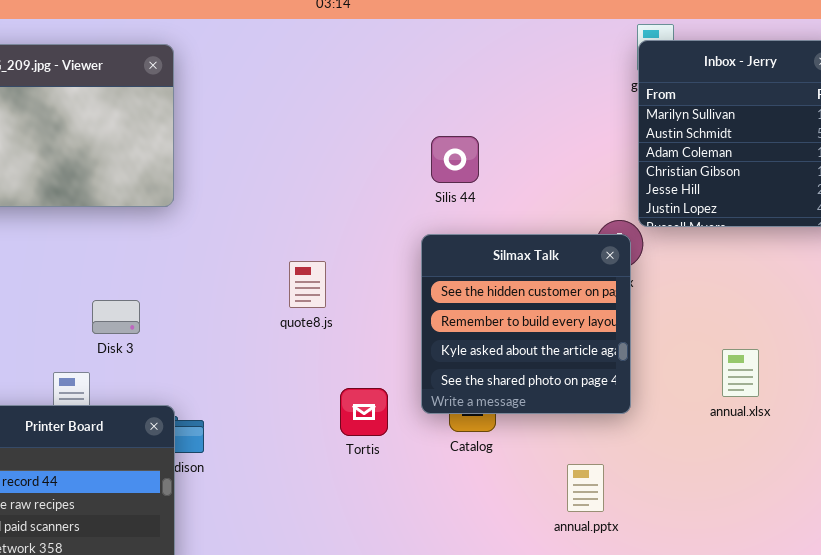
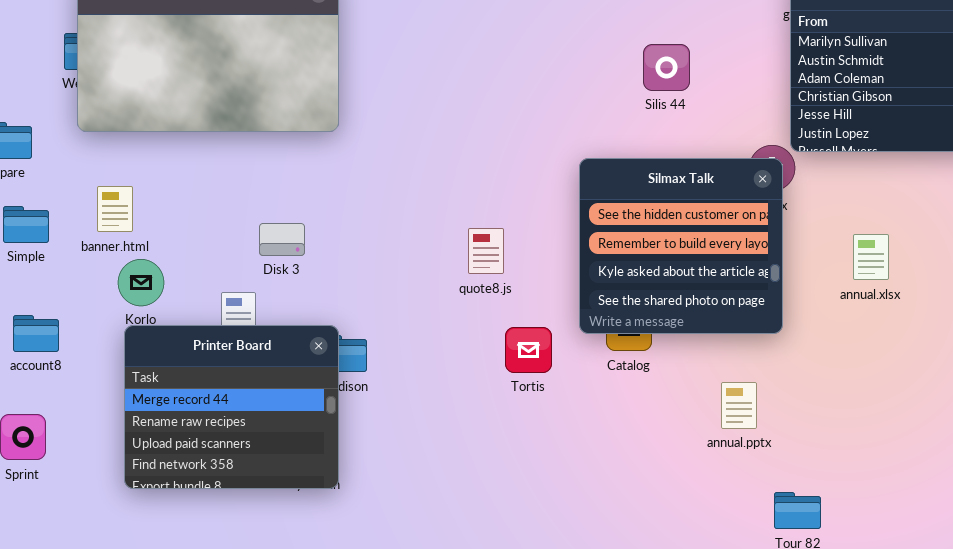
Silis 44: [431,136,479,183] -> [643,44,690,91], moved
quote8.js: [289,261,326,308] -> [468,228,504,274], moved
annual.xlsx: [722,349,759,397] -> [853,234,889,280], moved
Tortis: [340,388,388,436] -> [505,327,552,373], moved

